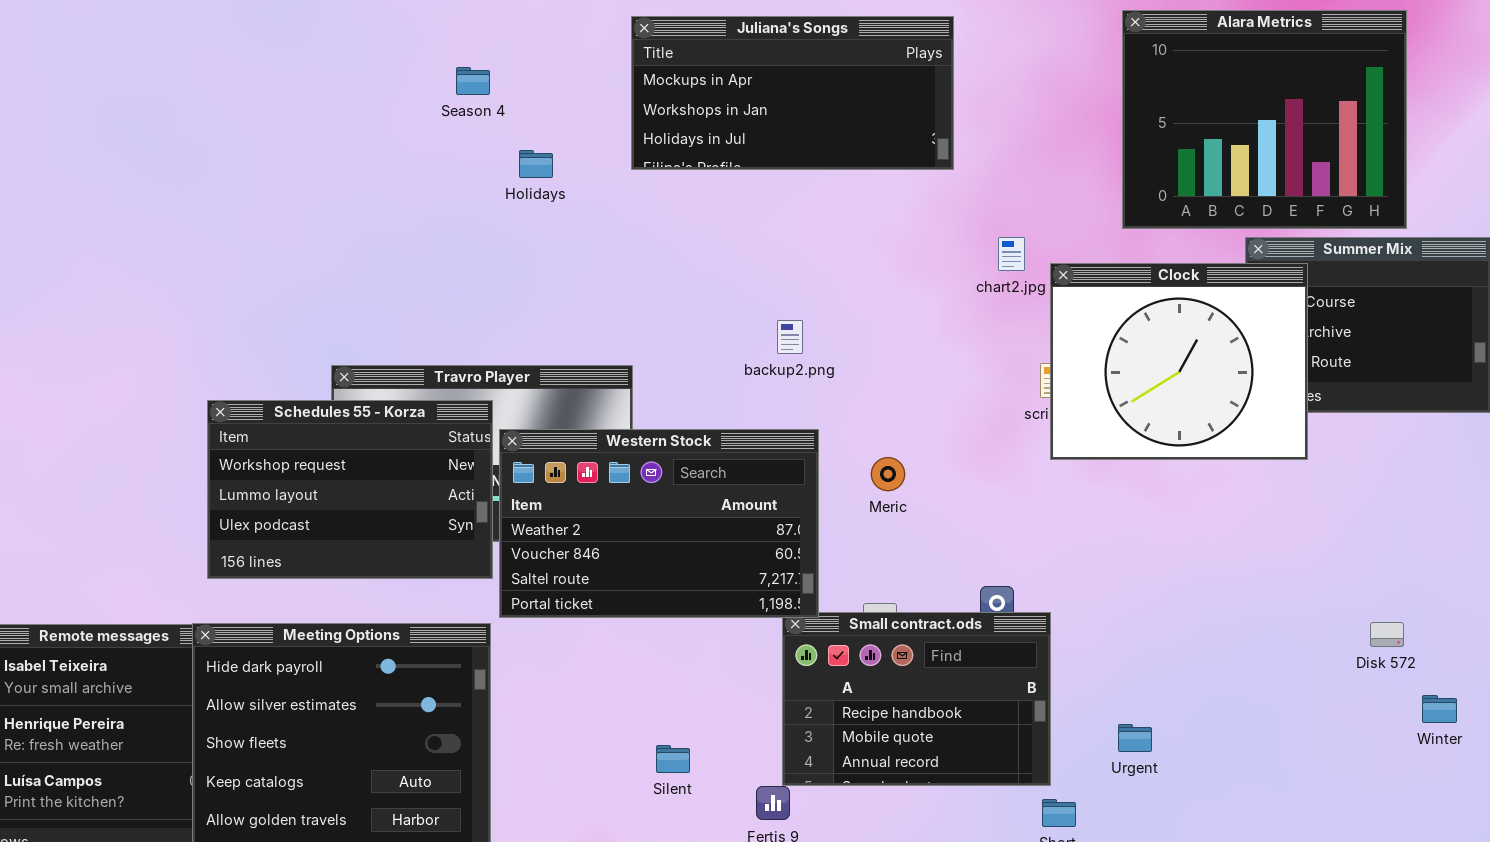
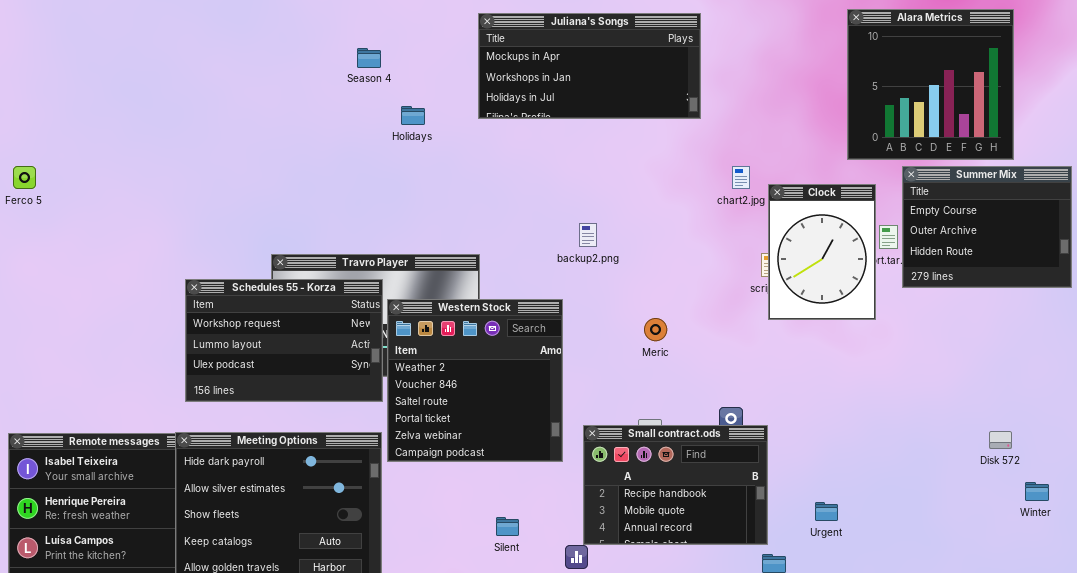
Alara Metrics: [1122,10,1407,229] -> [847,9,1014,160], resized
Clock: [1050,263,1308,460] -> [768,184,876,320], resized
Western Stock: [499,429,819,618] -> [387,299,563,462], resized

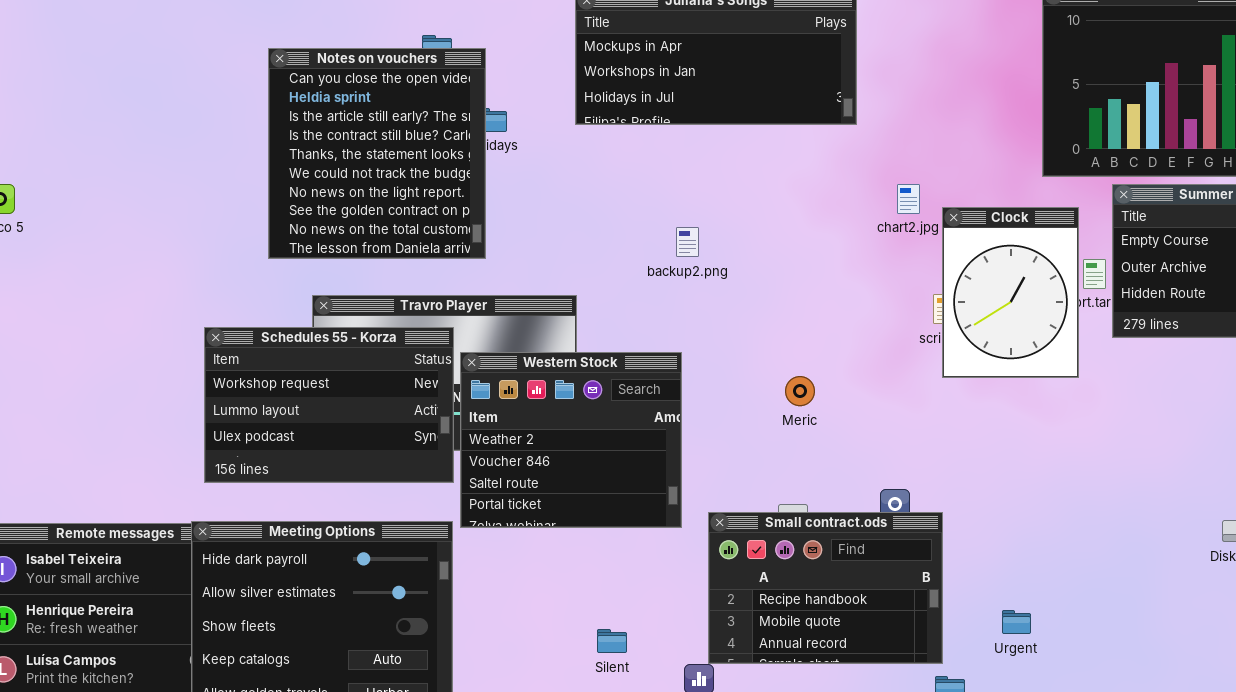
Notes on vouchers: none -> [268,48,486,259], opened
backup2.png: [579,223,597,247] -> [676,227,699,257], moved
Western Stock: [387,299,563,462] -> [460,352,682,528], resized

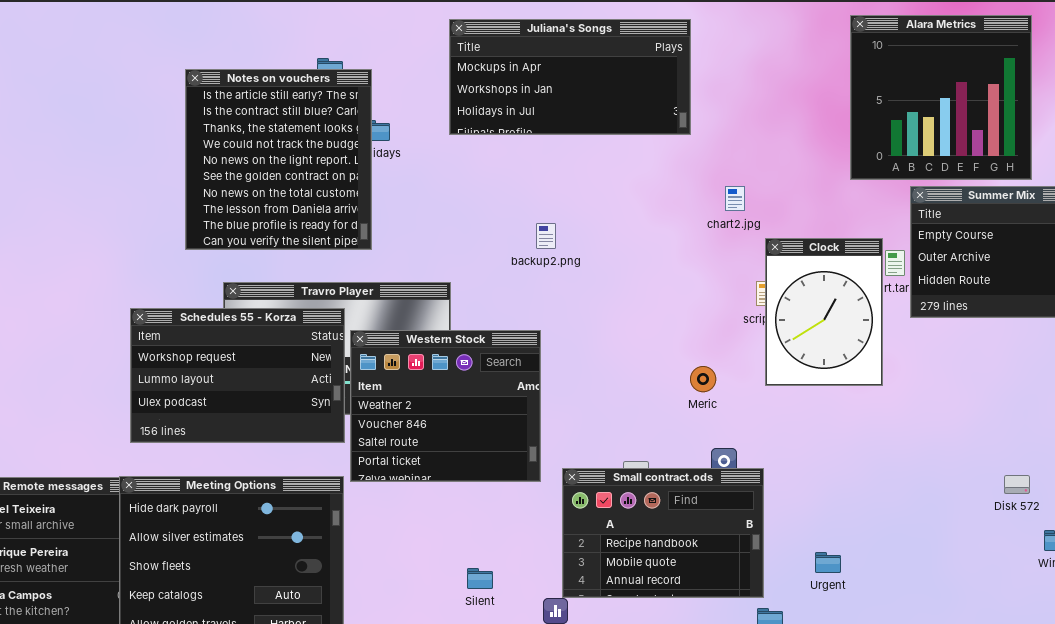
Notes on vouchers: [268,48,486,259] -> [185,69,372,250], scrolled down 2 rows
Clock: [942,207,1079,378] -> [765,238,883,386], moved
Meric: [785,376,815,406] -> [690,366,716,392], moved

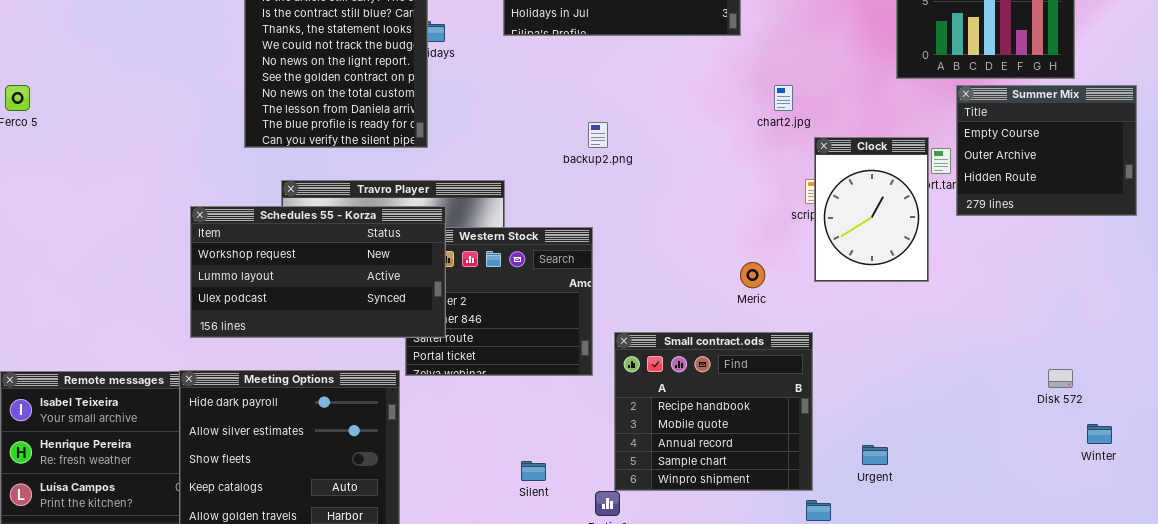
Schedules 55 - Korza: [130,308,345,443] -> [190,206,446,338], resized
Small contract.ods: [562,468,764,598] -> [614,332,813,491], resized

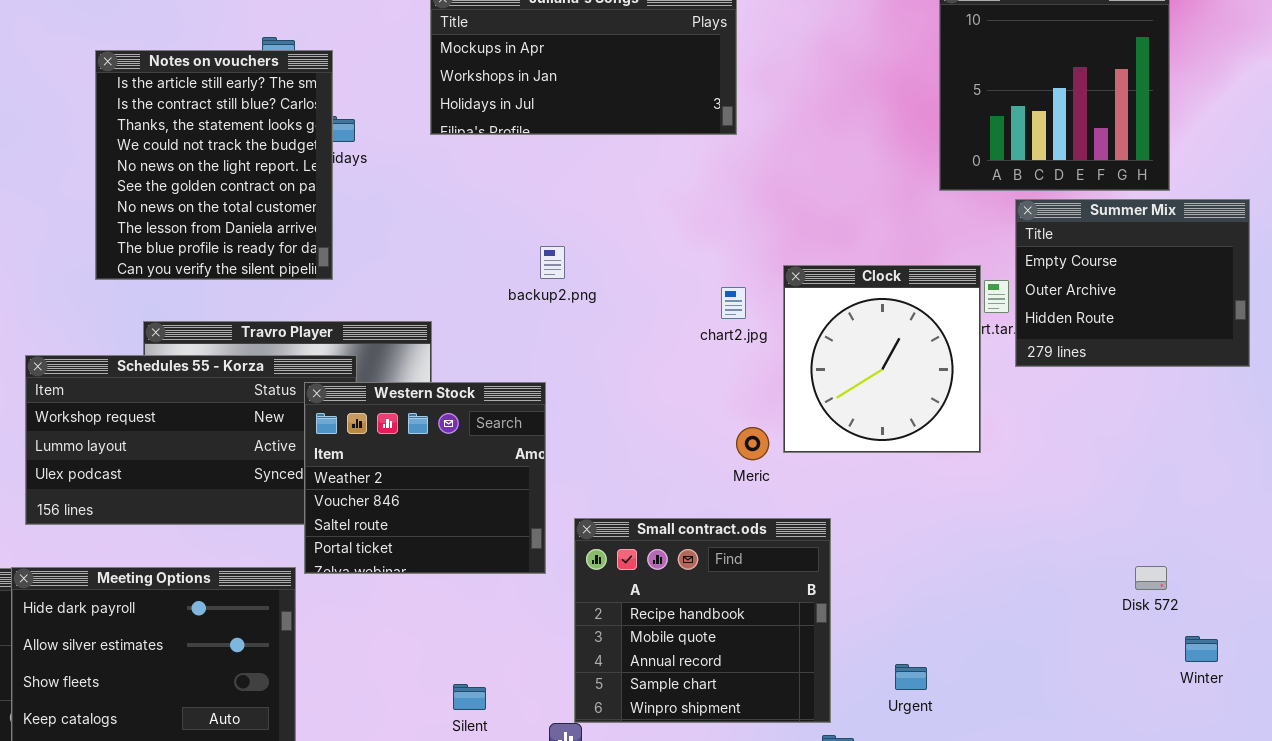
chart2.jpg: [774,85,793,111] -> [721,287,746,319], moved
Clock: [814,137,929,282] -> [783,265,981,453], resized
Western Stock: [405,227,593,376] -> [304,382,546,574], raised

